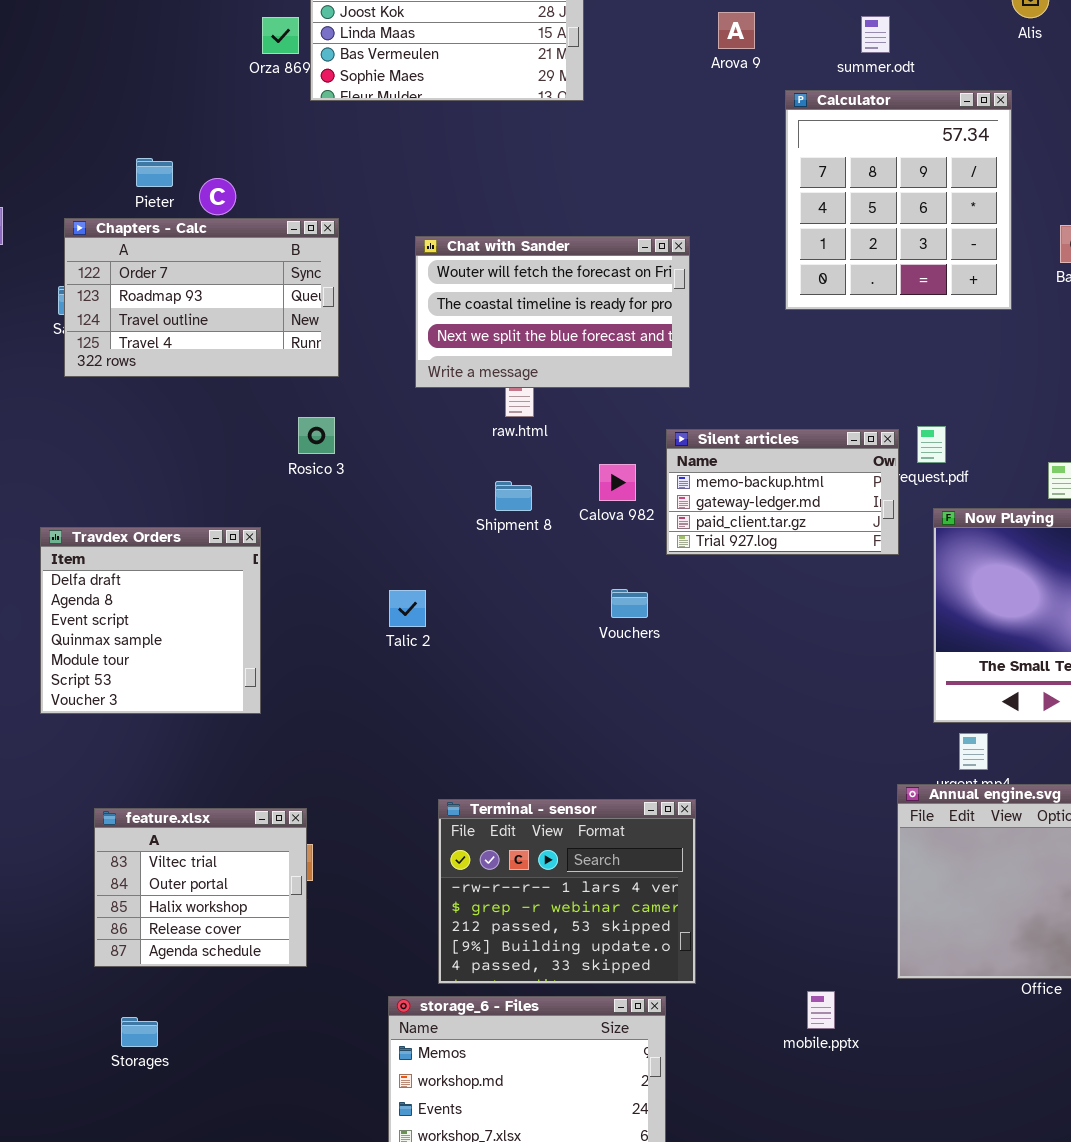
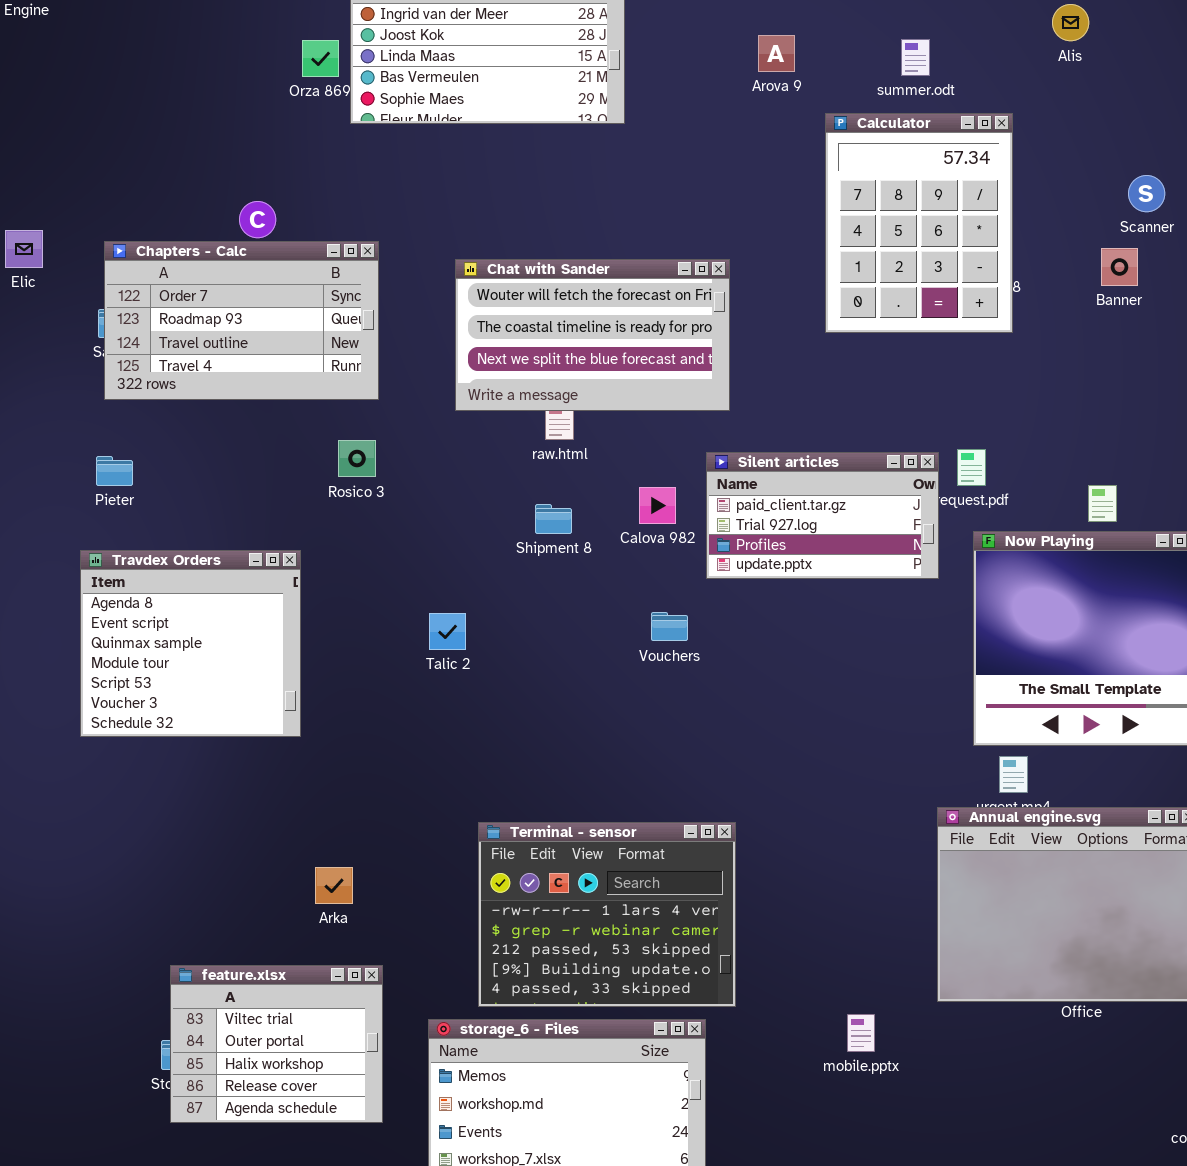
Calculator: [785,90,1012,310] -> [825,113,1013,333], resized
Pieter: [136,158,173,187] -> [96,456,133,486], moved
Silent articles: [666,429,899,555] -> [706,452,939,579], scrolled down 2 rows
Travdex Orders: [40,527,261,714] -> [80,550,301,737], scrolled down 1 row
feature.xlsx: [94,808,307,967] -> [170,965,383,1123], moved

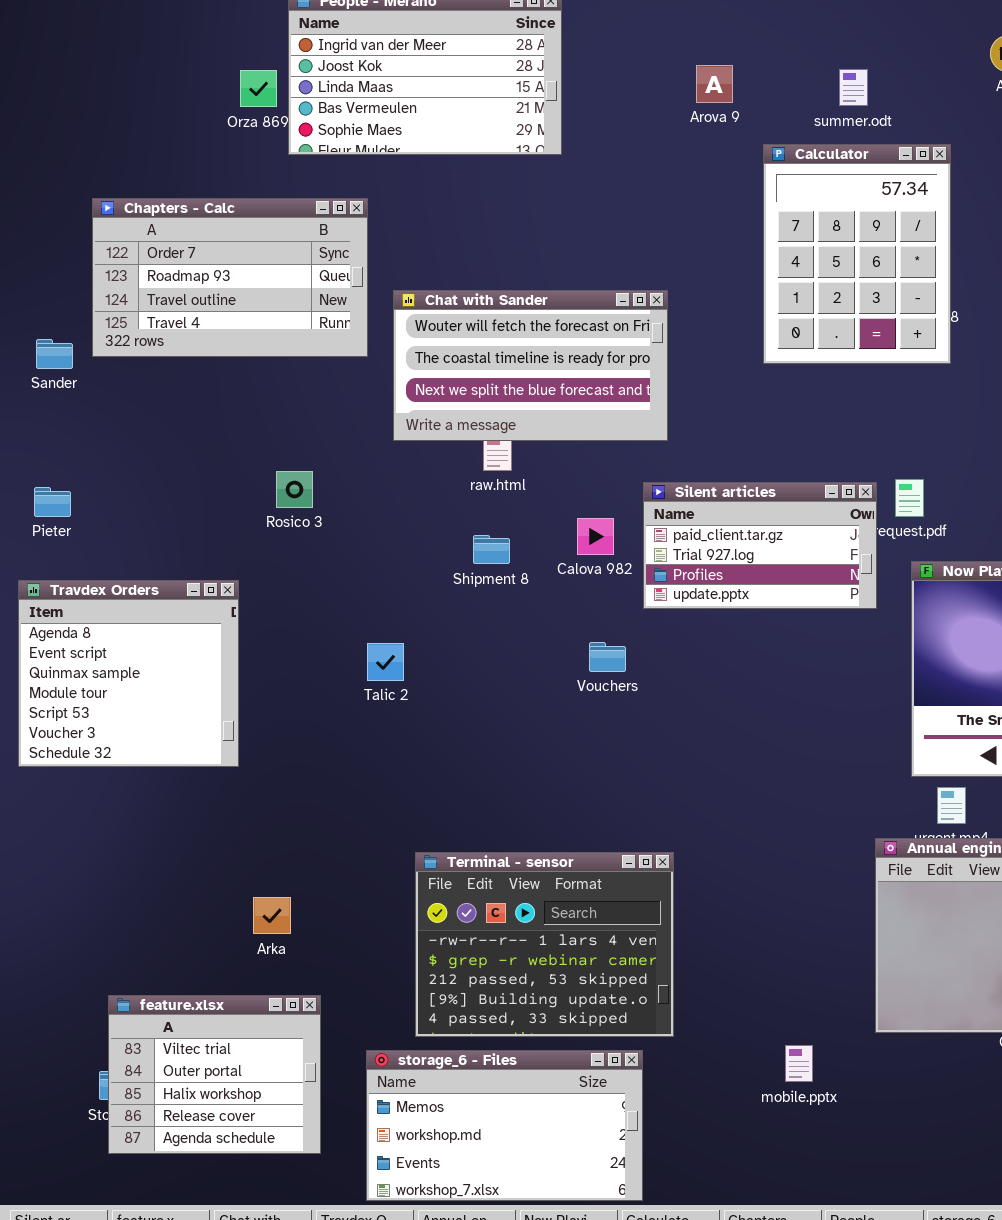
Chapters - Calc: [104,241,379,400] -> [92,198,368,357], moved

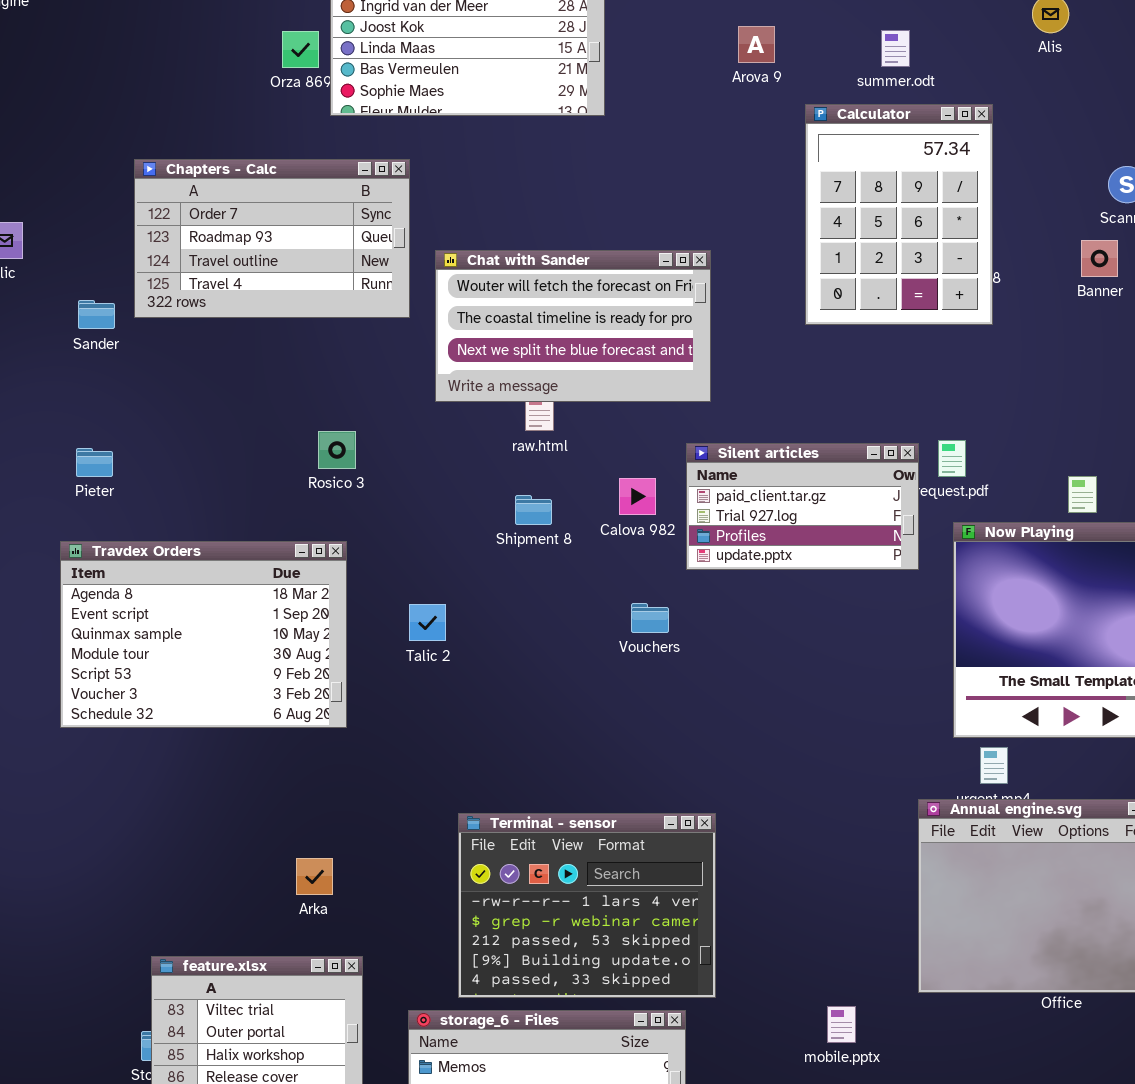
Travdex Orders: [18,580,239,767] -> [60,541,347,728], resized

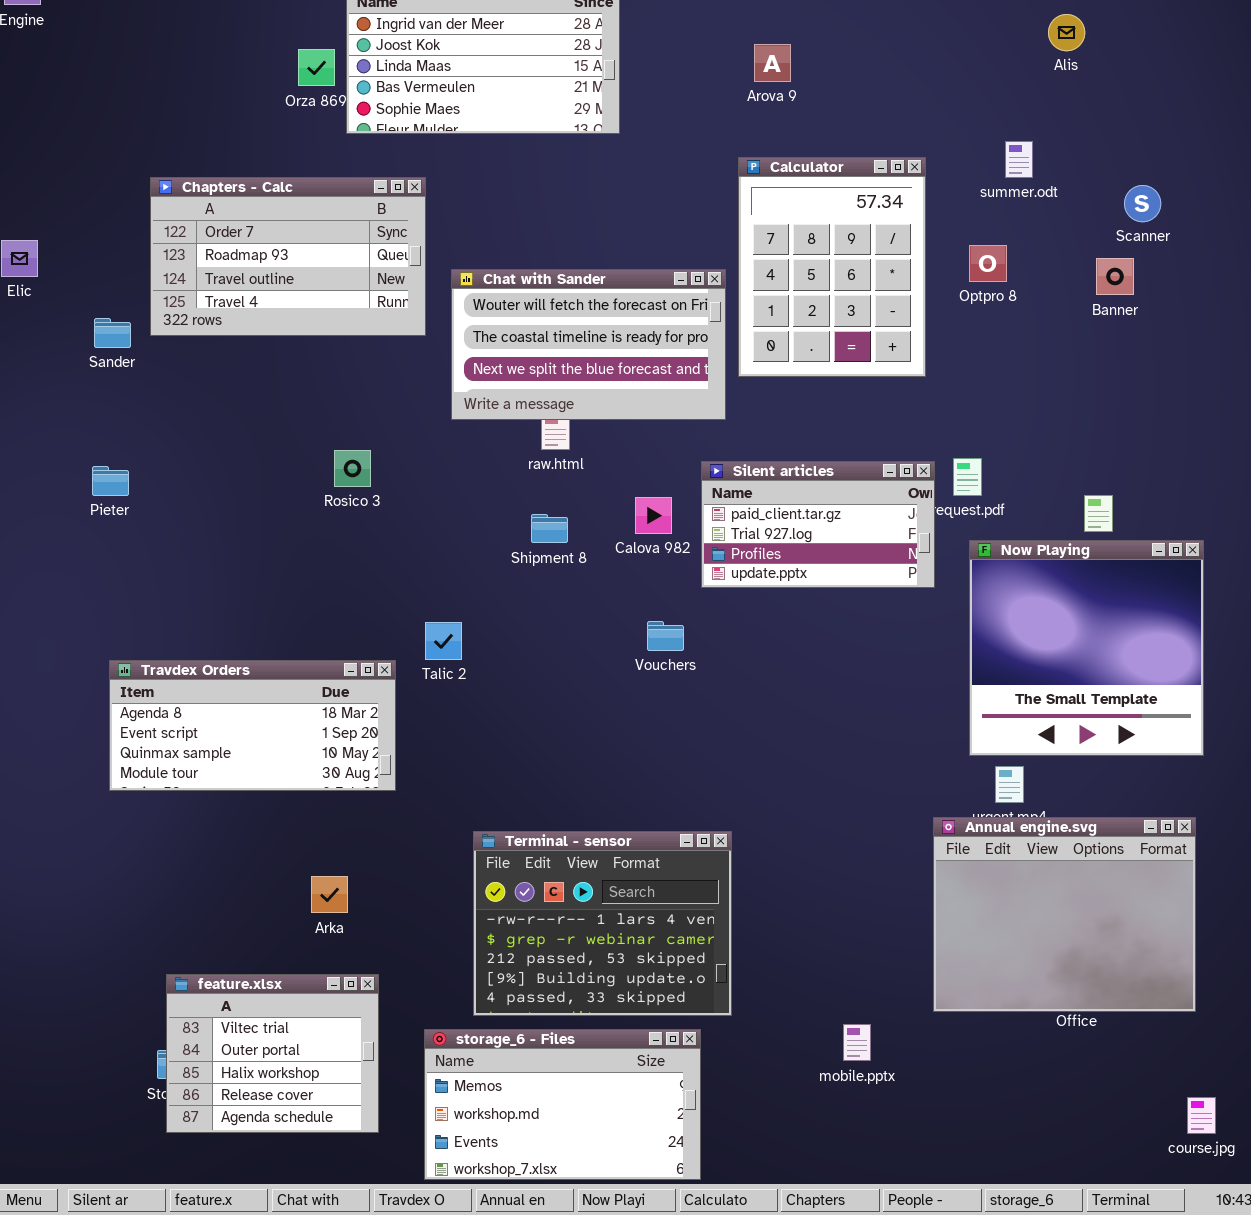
summer.odt: [881,30,910,67] -> [1005,141,1033,178], moved
Calculator: [805,104,993,325] -> [738,157,926,377], moved
Travdex Orders: [60,541,347,728] -> [109,660,396,791], moved, resized

